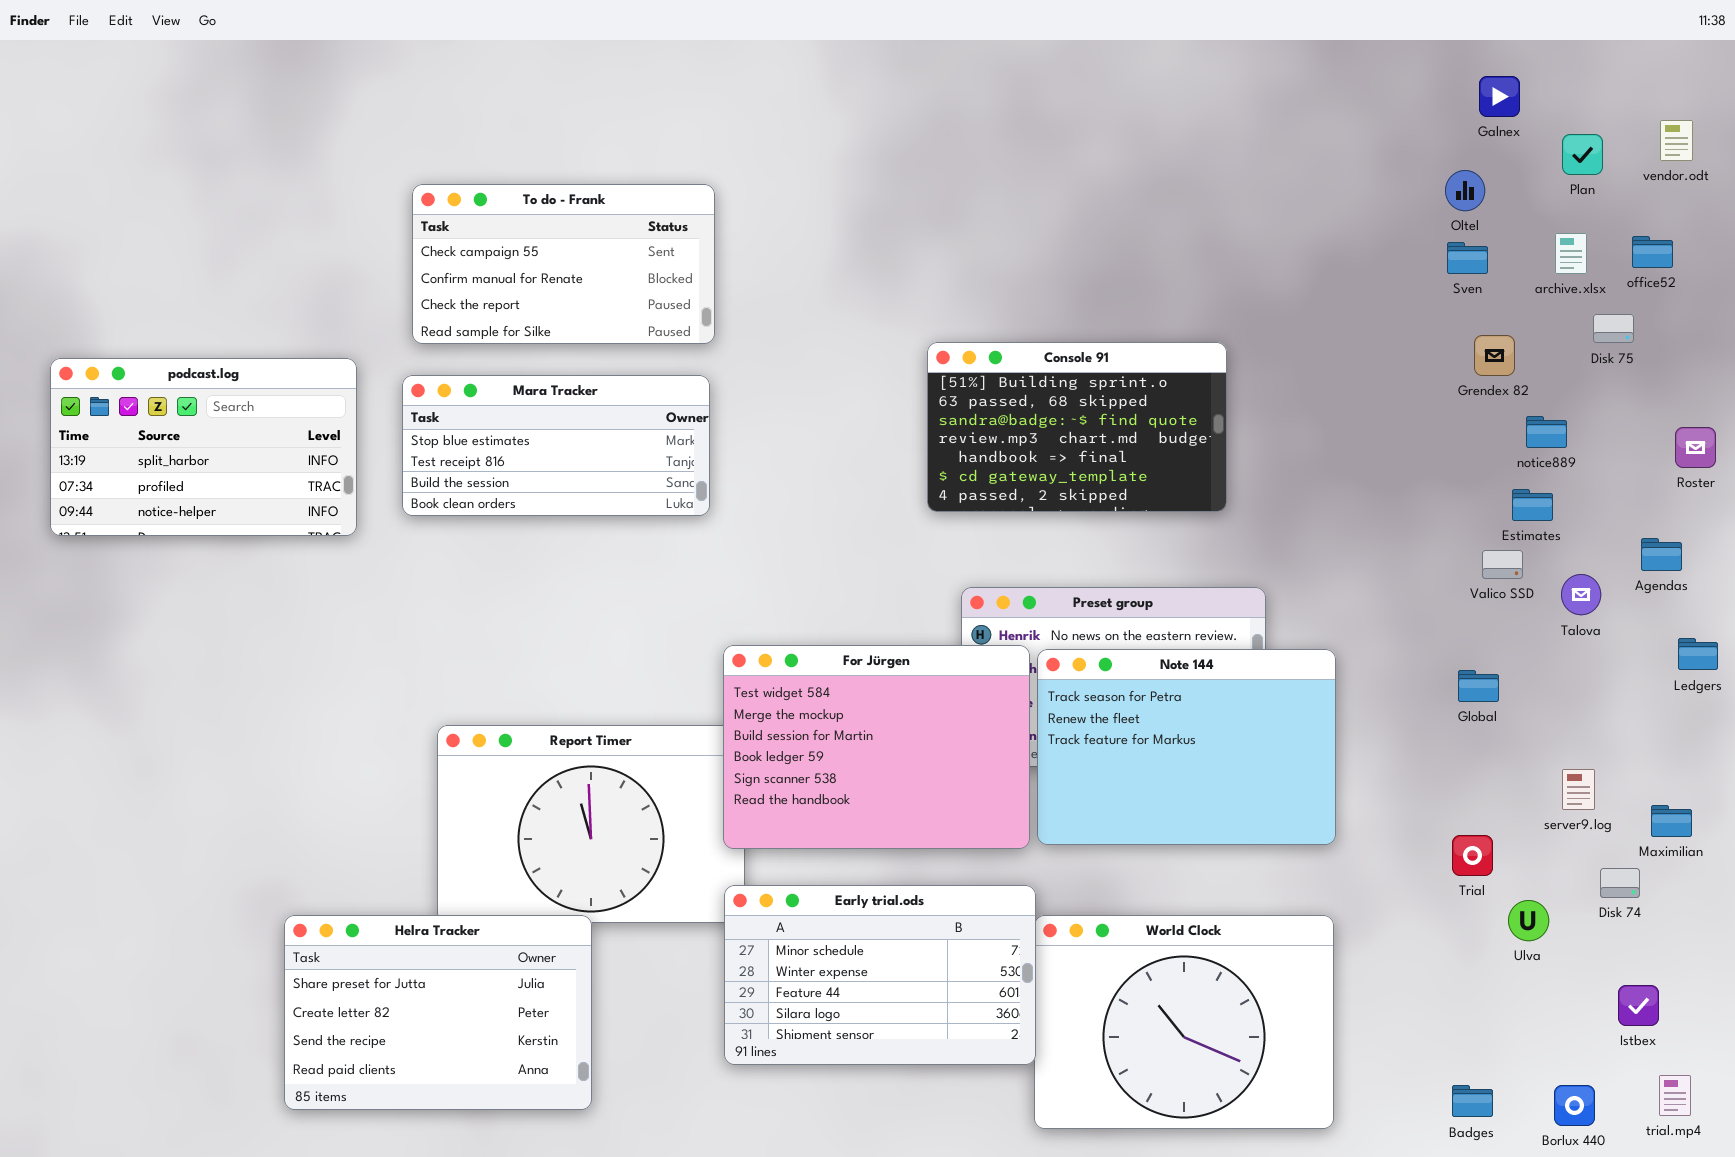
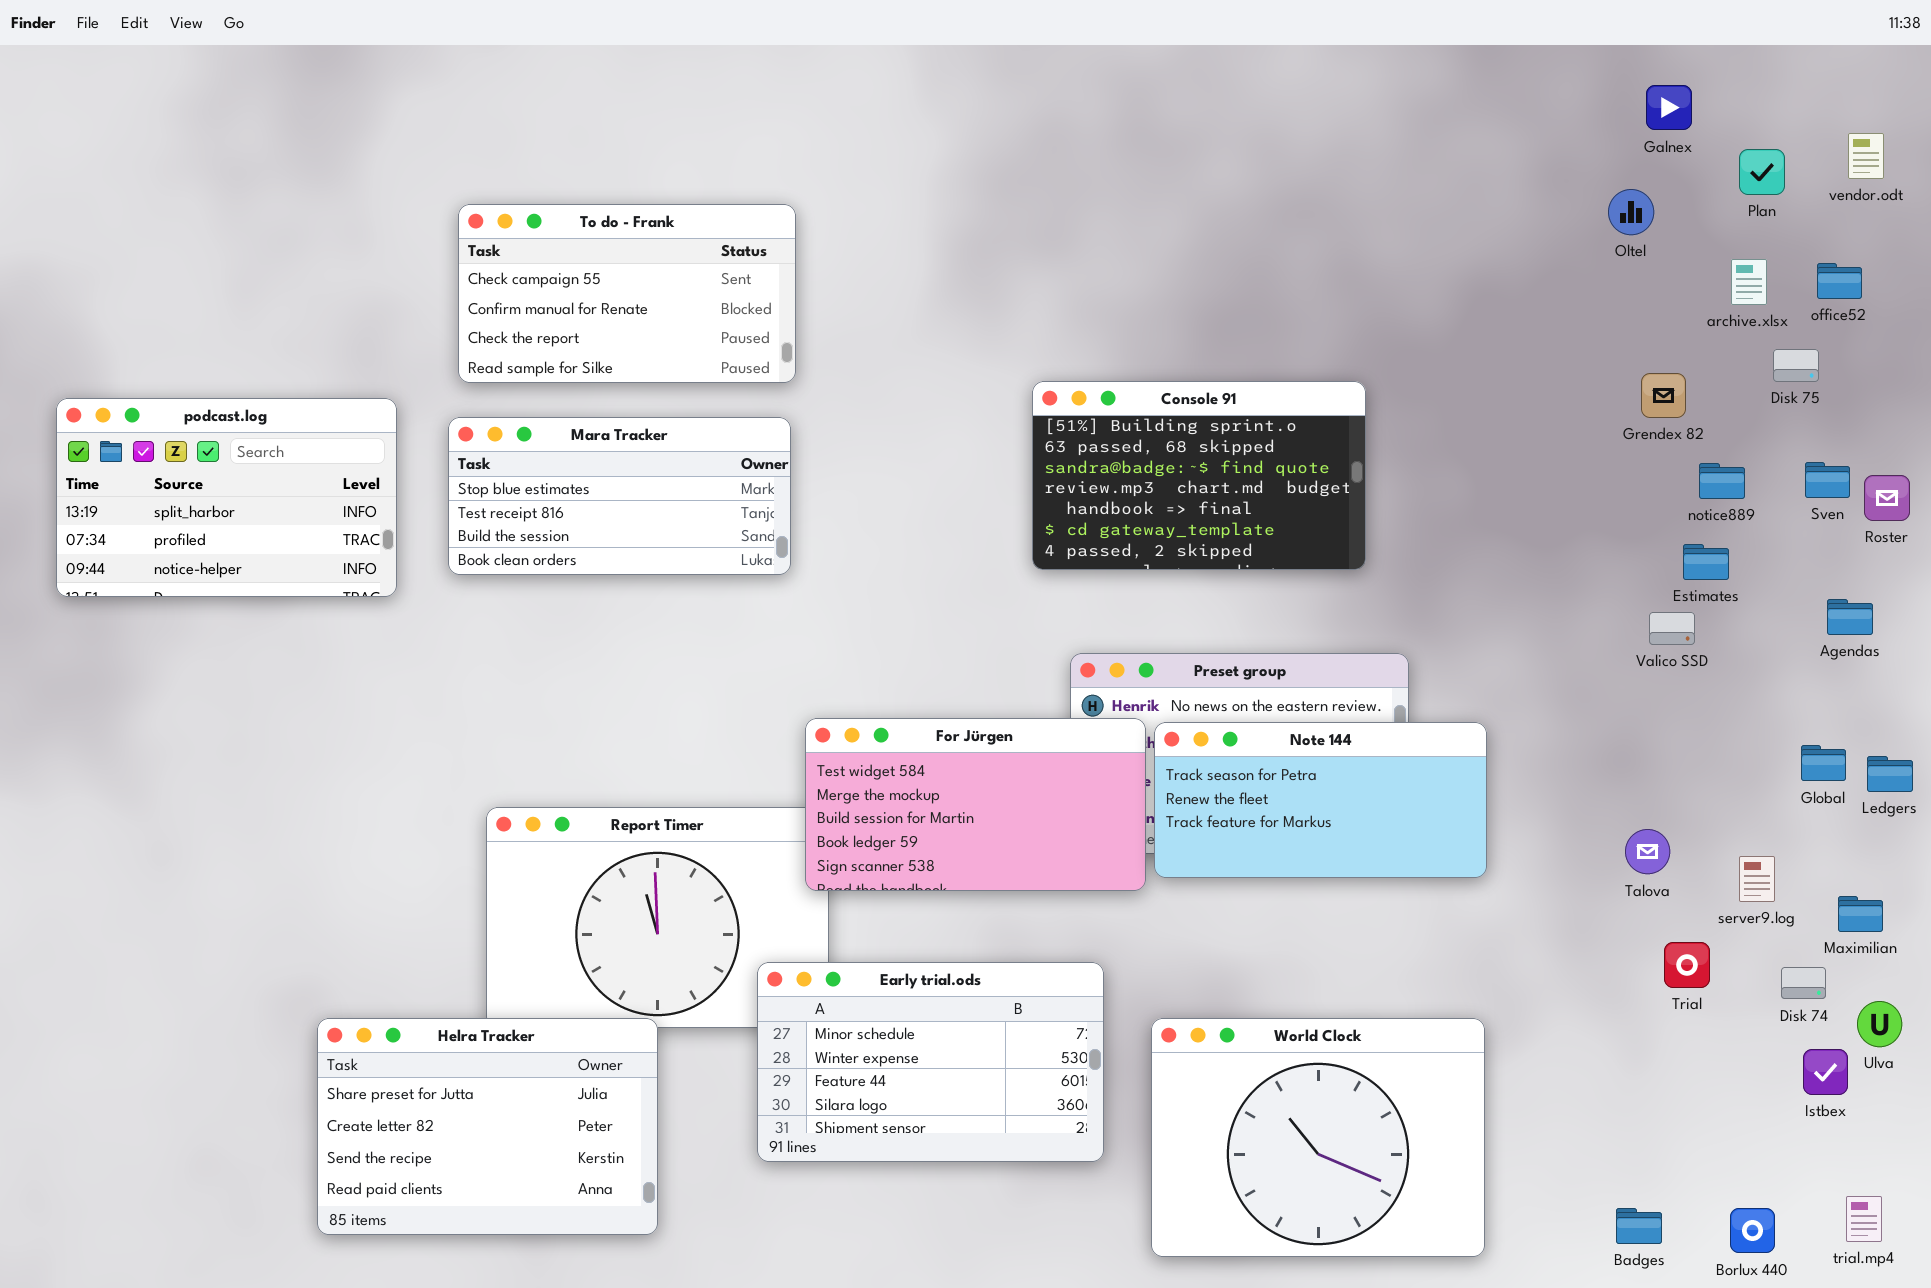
Sven: [1447,242,1488,274] -> [1805,462,1850,498], moved
Talova: [1561,574,1601,615] -> [1625,829,1670,874], moved
Ledgers: [1678,638,1718,670] -> [1867,756,1913,792], moved
For Jürgen: [723,645,1030,849] -> [805,718,1146,891], resized
Note 144: [1037,649,1336,845] -> [1154,722,1487,878], resized
Global: [1458,670,1499,702] -> [1801,745,1846,781], moved
Trial: [1452,835,1493,876] -> [1664,942,1710,988], moved
Early trial.ods: [724,885,1036,1065] -> [757,962,1104,1162], moved
Ulva: [1508,900,1549,941] -> [1857,1001,1902,1047], moved
Istbex: [1618,985,1659,1026] -> [1803,1049,1848,1095], moved

